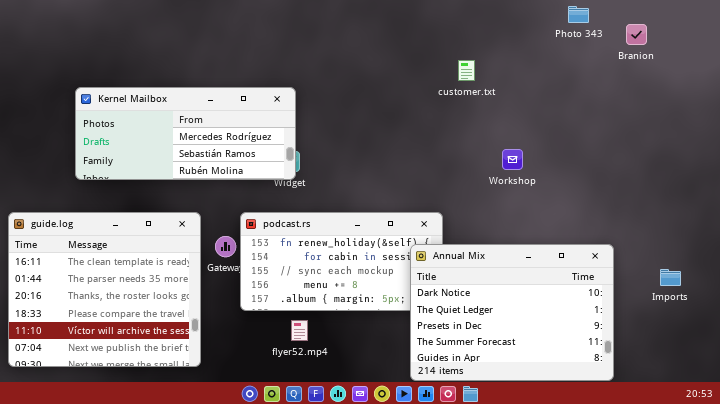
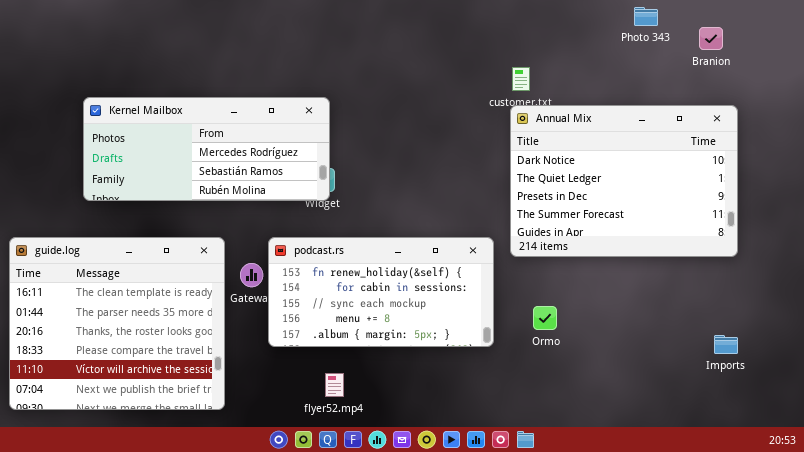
Annual Mix: [410,244,614,381] -> [510,105,738,257], moved
Imports: [660,269,681,286] -> [714,335,738,354], moved
flyer52.mp4: [291,320,308,341] -> [325,373,344,397], moved

